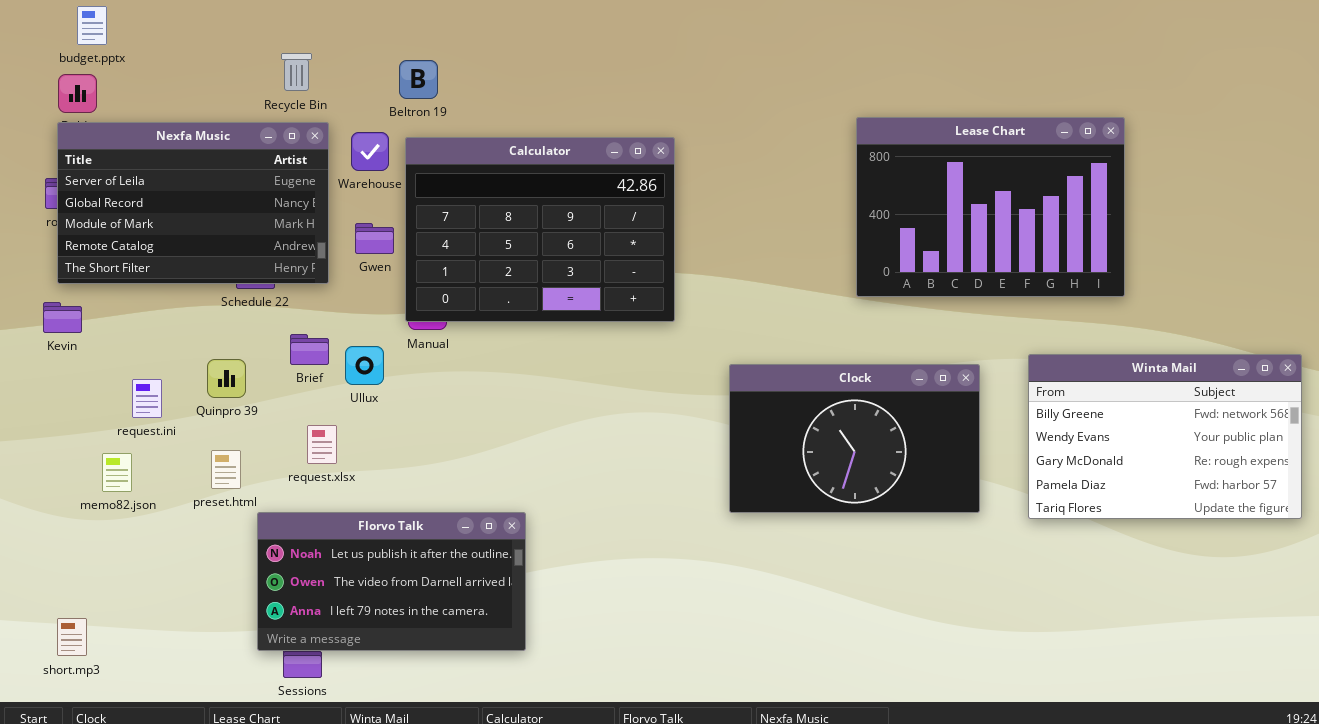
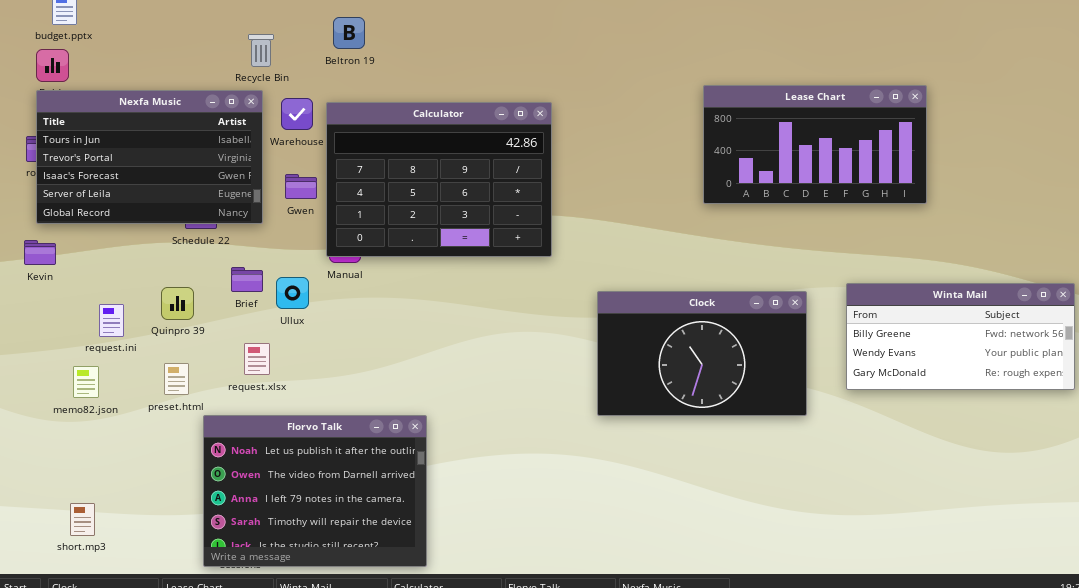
Recycle Bin: [281,53,312,91] -> [248,34,274,67], moved
Beltron 19: [399,60,438,99] -> [333,17,365,49], moved
Lease Chart: [856,117,1125,297] -> [703,85,927,204], resized
Nexfa Music: [57,122,329,284] -> [36,90,263,224], scrolled up 3 rows
Winta Mail: [1028,354,1302,519] -> [846,283,1075,390], resized
Florvo Talk: [257,512,526,651] -> [203,415,427,567], resized
short.mp3: [57,618,87,656] -> [70,503,95,536], moved

